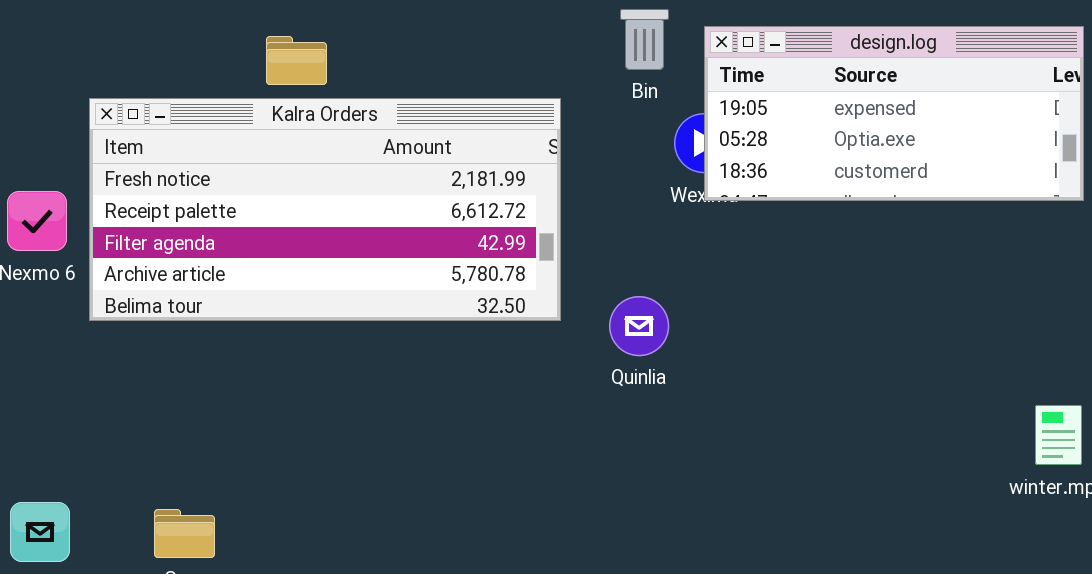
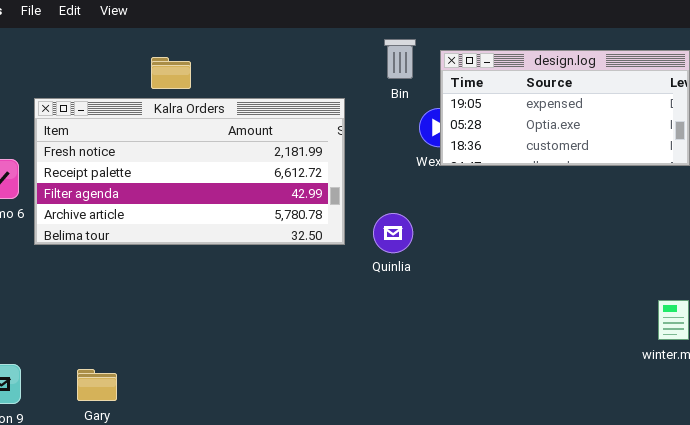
Quinlia: [609,296,669,356] -> [373,213,413,253], moved

